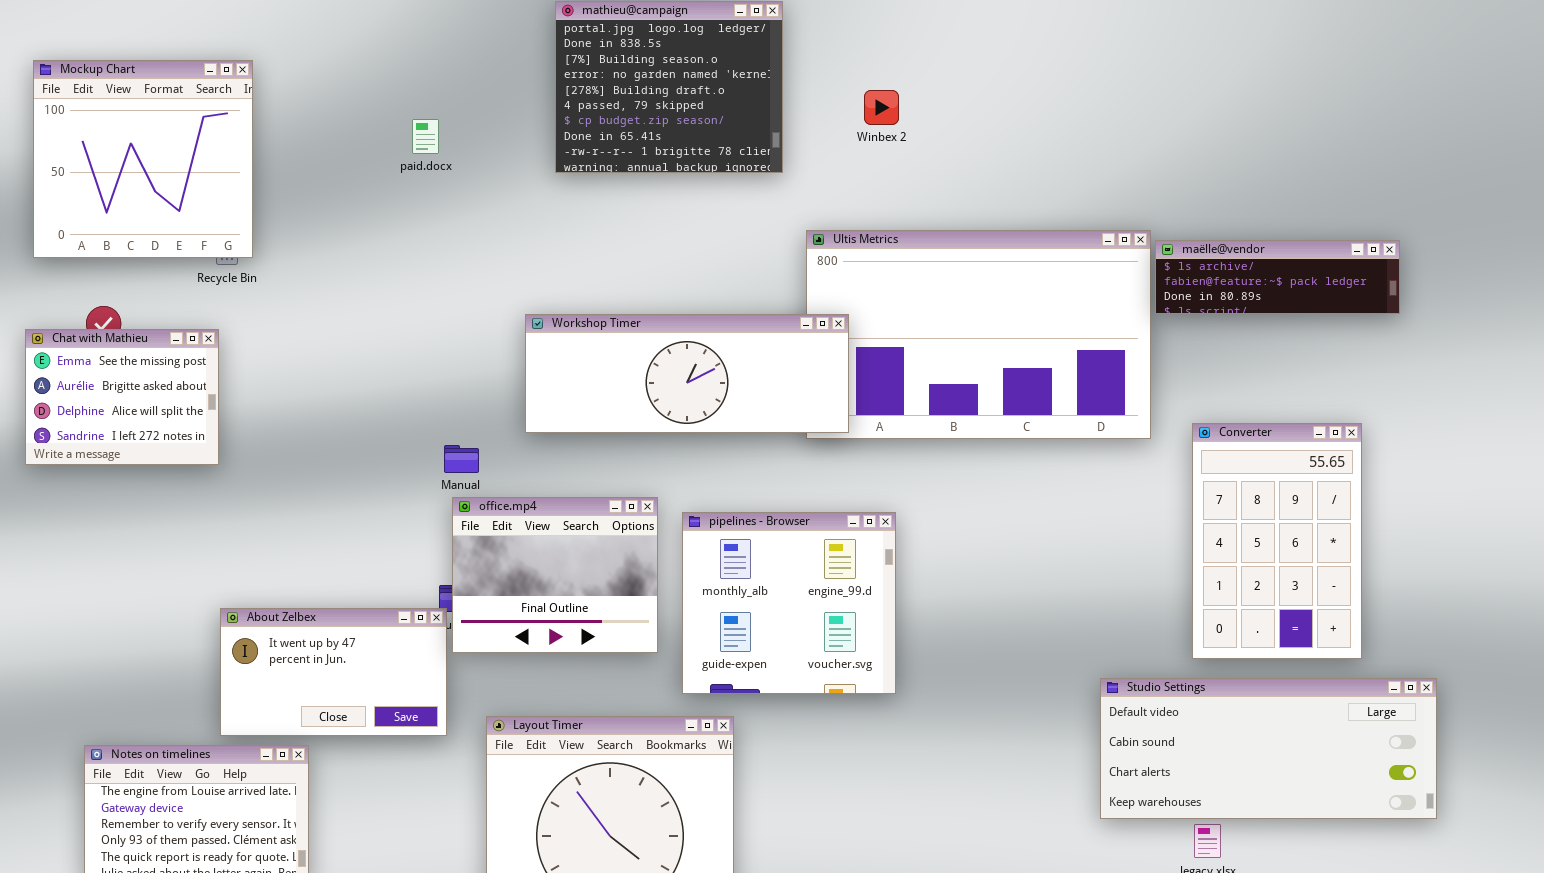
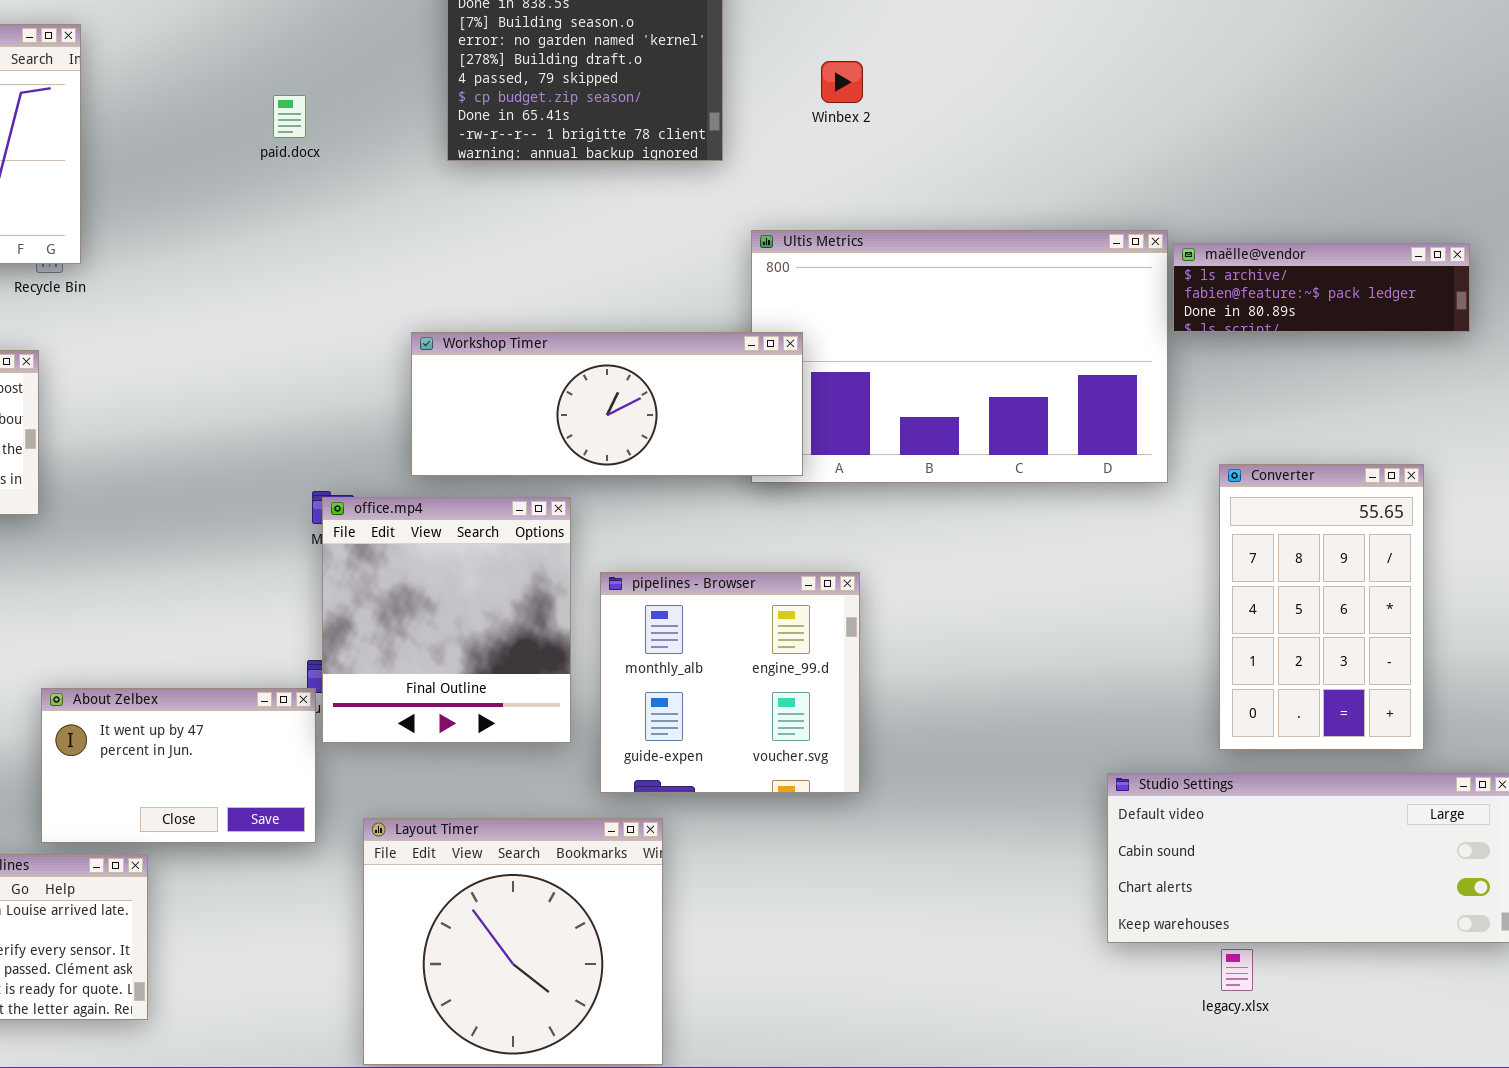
office.mp4: [452,497,658,653] -> [322,497,571,743], resized

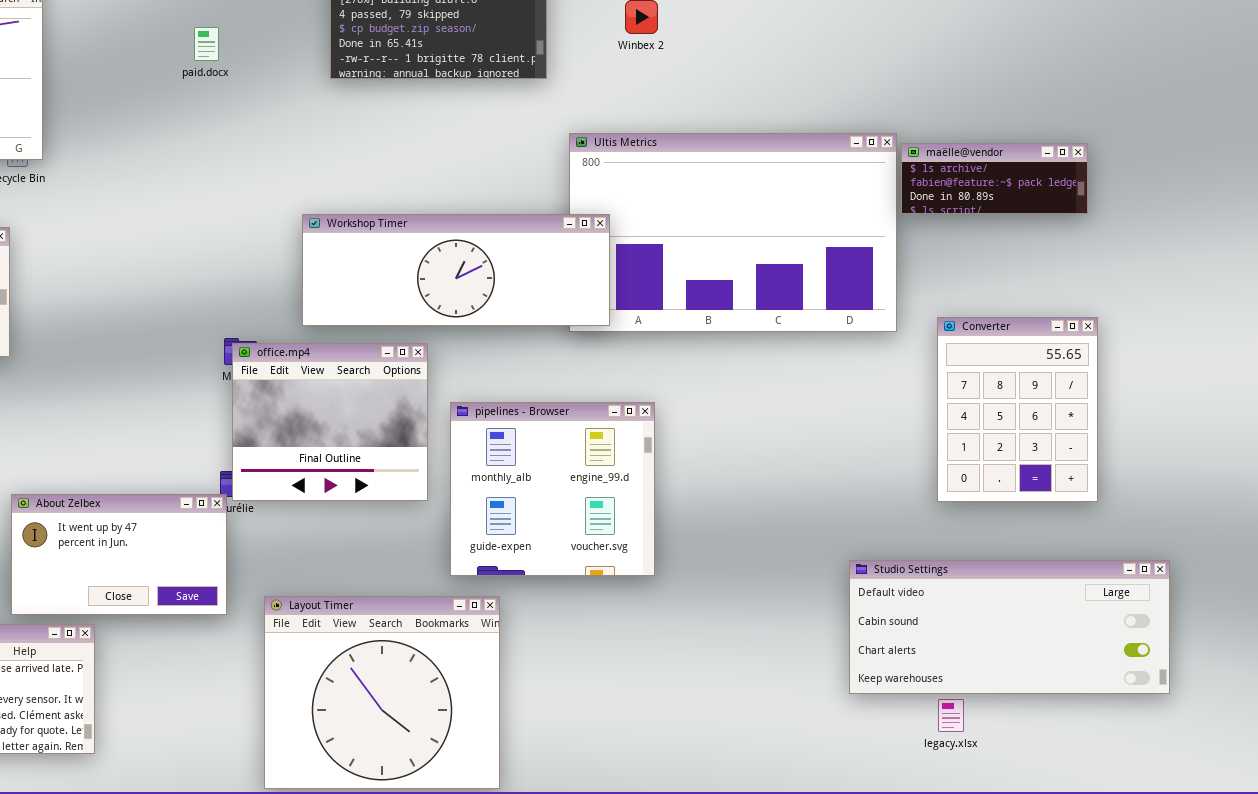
maëlle@vendor: [1173,243,1470,332] -> [901,143,1088,214], resized
Converter: [1219,464,1424,750] -> [937,317,1098,502], resized
office.mp4: [322,497,571,743] -> [232,343,428,501], resized

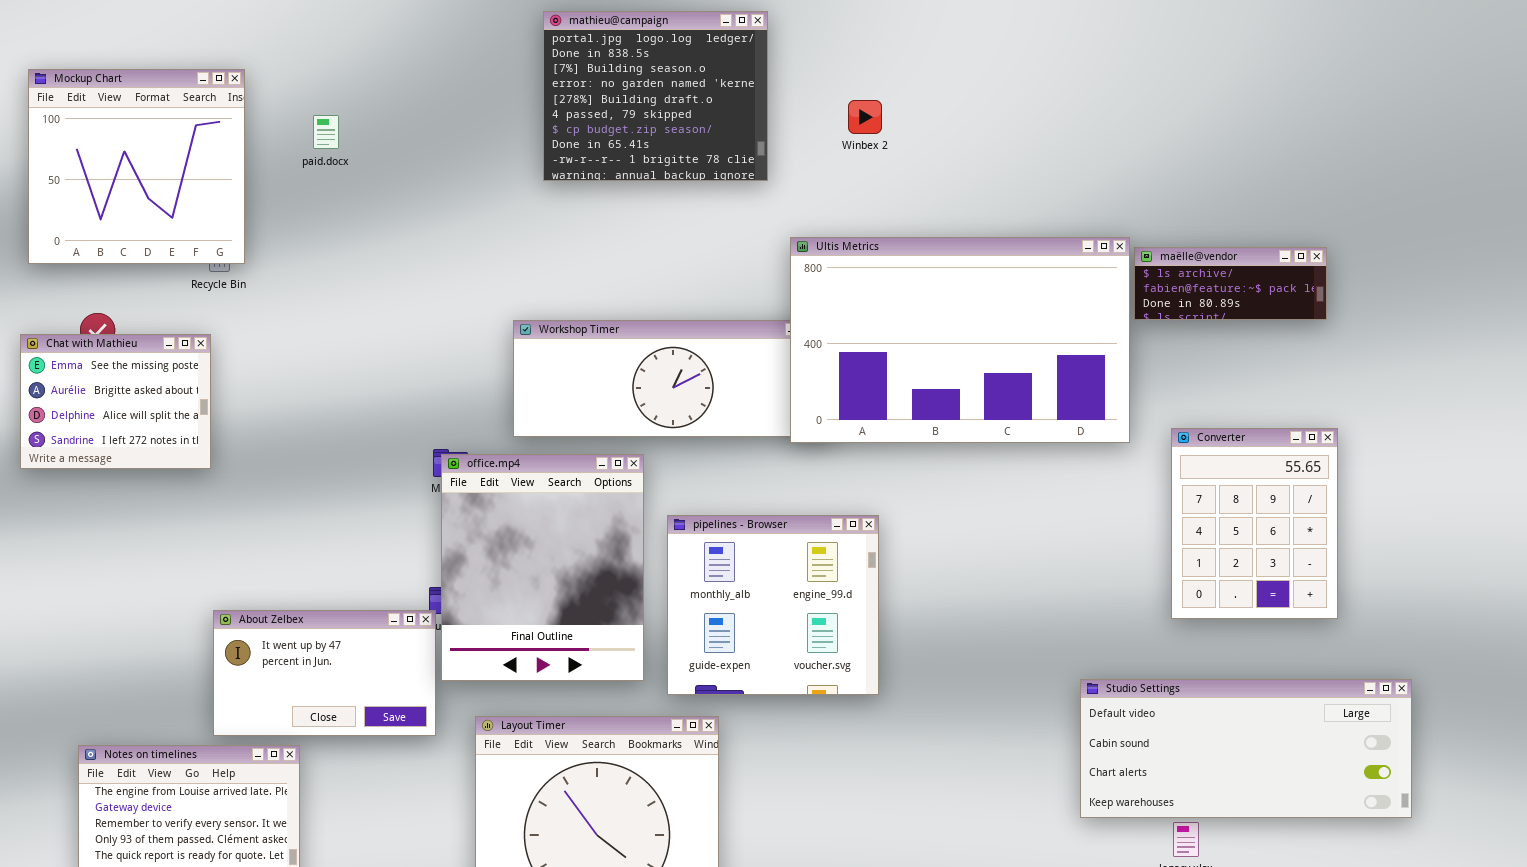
paid.docx: [194,27,219,61] -> [313,115,339,149], moved
Ultis Metrics: [569,133,897,332] -> [790,237,1130,443], raised
office.mp4: [232,343,428,501] -> [441,454,644,681], resized

